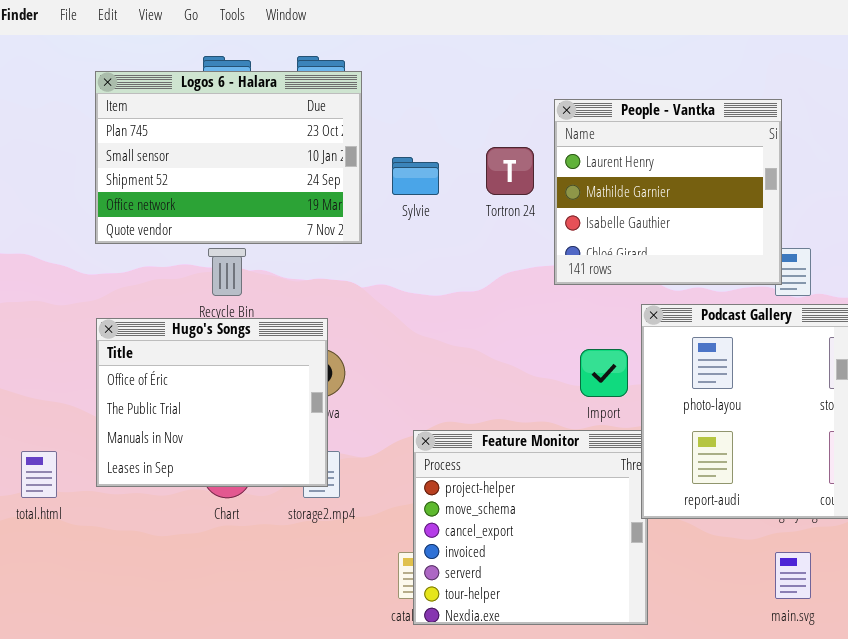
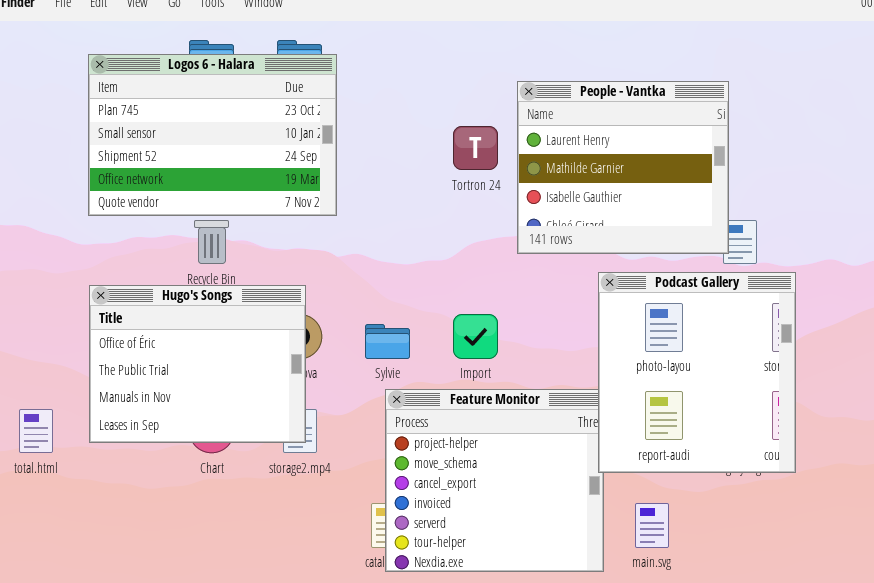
Sylvie: [392,157,439,195] -> [365,324,410,359], moved
Import: [580,349,628,397] -> [453,314,498,359], moved
main.svg: [775,552,811,599] -> [635,503,669,548], moved

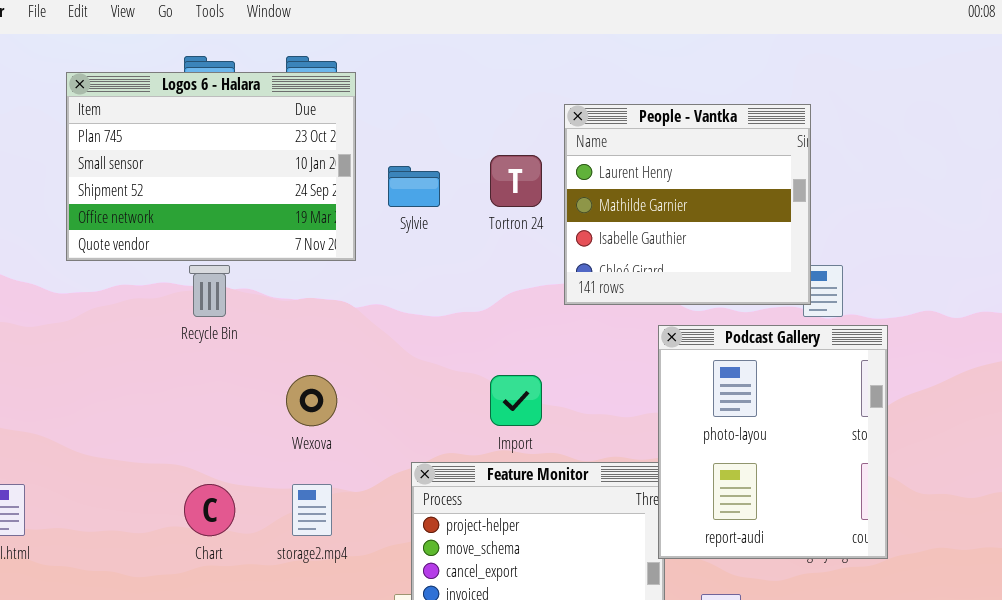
Hugo's Songs: [89,285,306,443] -> none, closed
Sylvie: [365,324,410,359] -> [388,166,440,207], moved

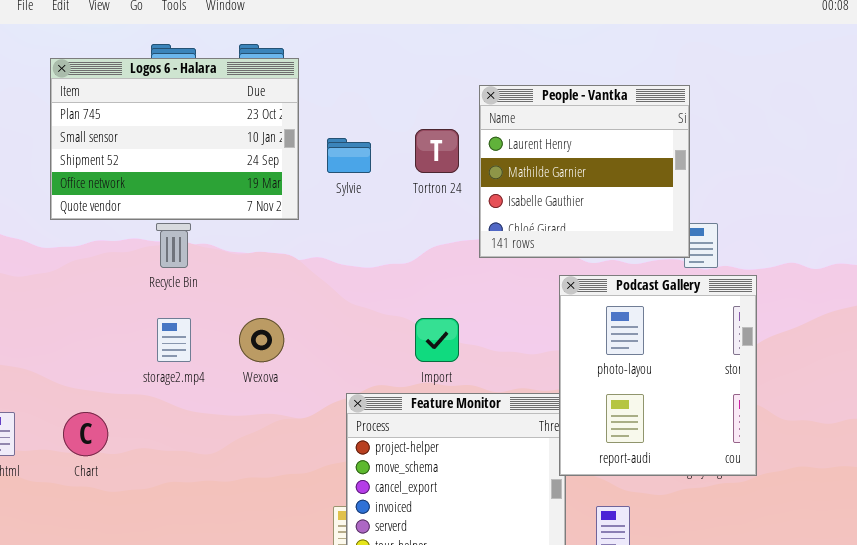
Chart: [184,484,235,536] -> [63,412,108,456], moved
storage2.mp4: [292,484,332,536] -> [157,318,191,362], moved

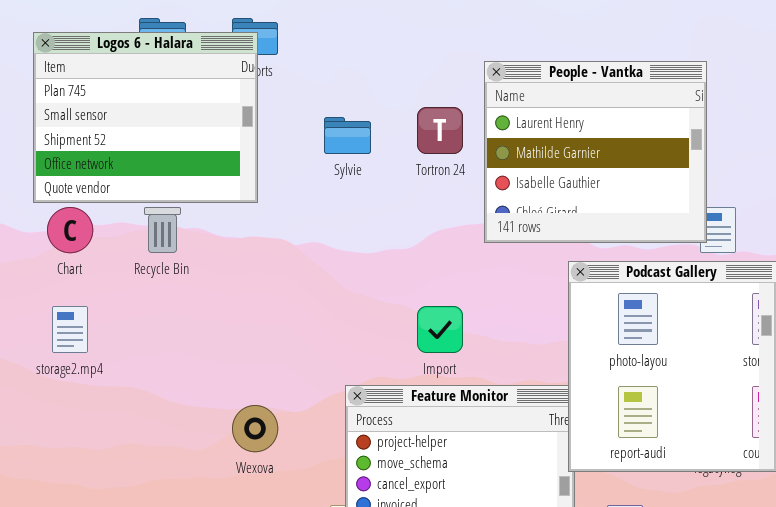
Logos 6 - Halara: [50,58,299,220] -> [33,32,258,203], resized
storage2.mp4: [157,318,191,362] -> [52,306,88,353], moved
Wexova: [239,318,284,362] -> [232,405,278,452], moved
Chart: [63,412,108,456] -> [47,207,93,253], moved

